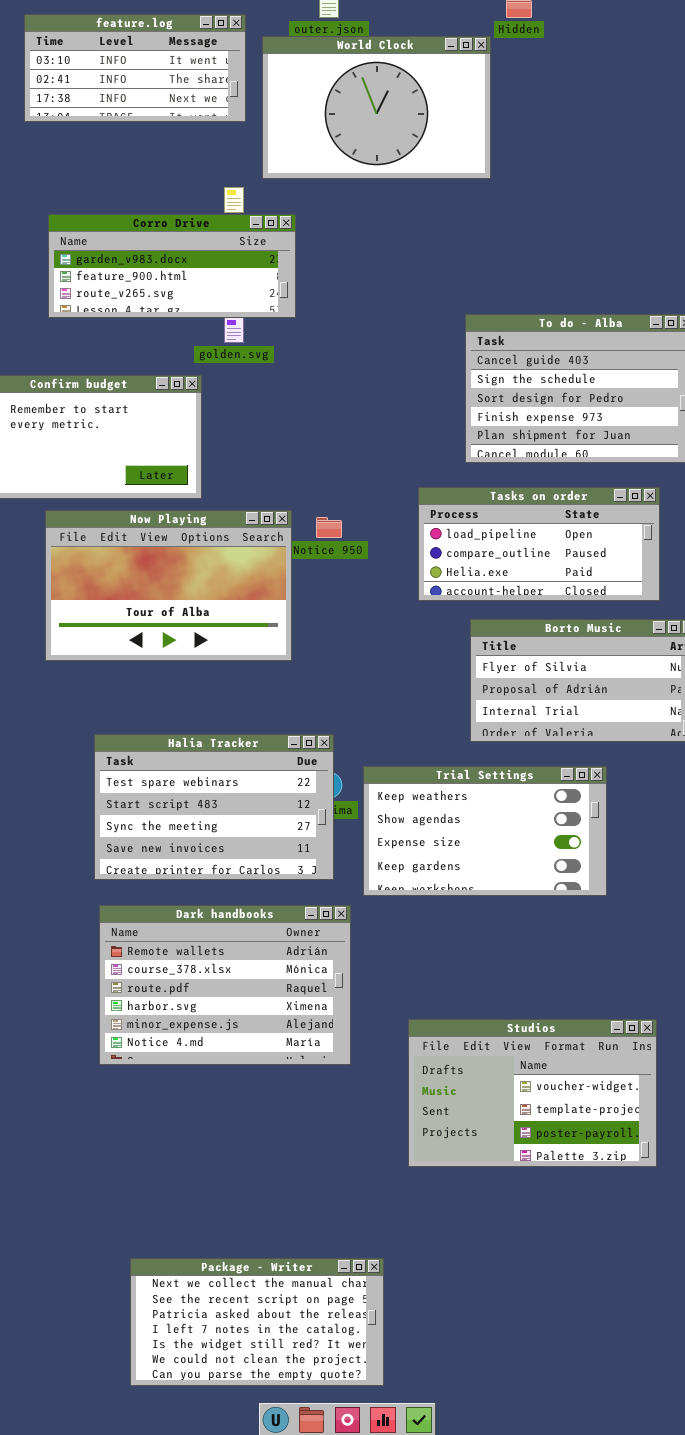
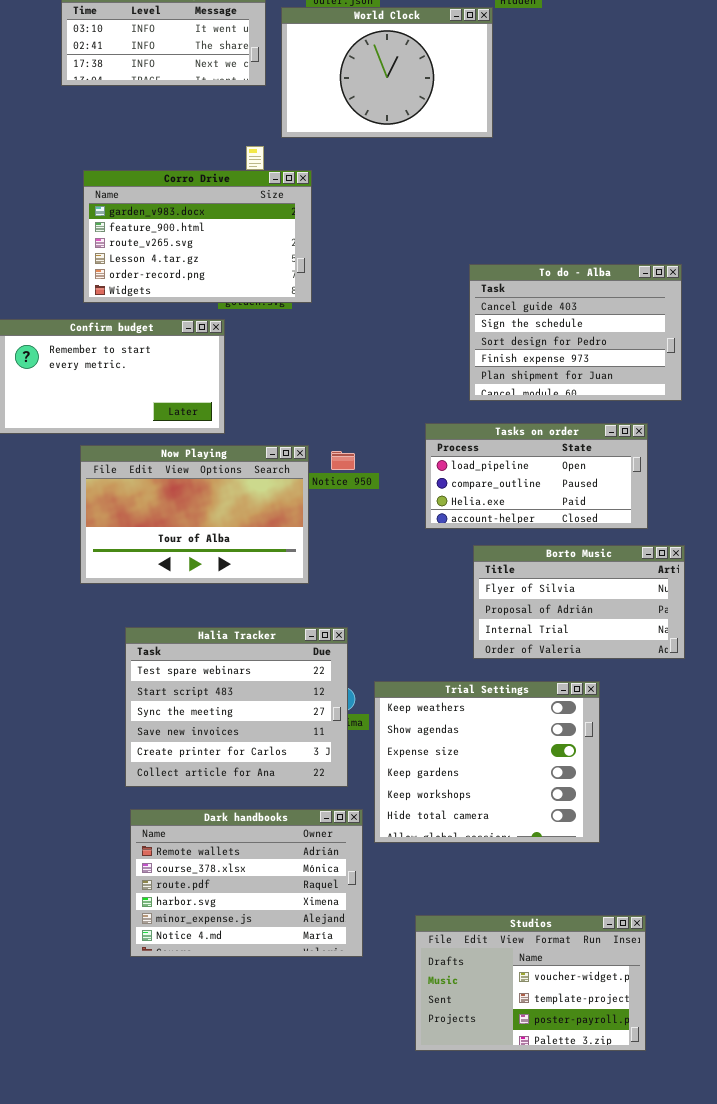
Corro Drive: [48,214,296,318] -> [83,170,312,303], resized
Halia Tracker: [94,734,334,880] -> [125,627,348,787], resized
Trial Settings: [363,766,607,896] -> [374,681,600,843], resized

